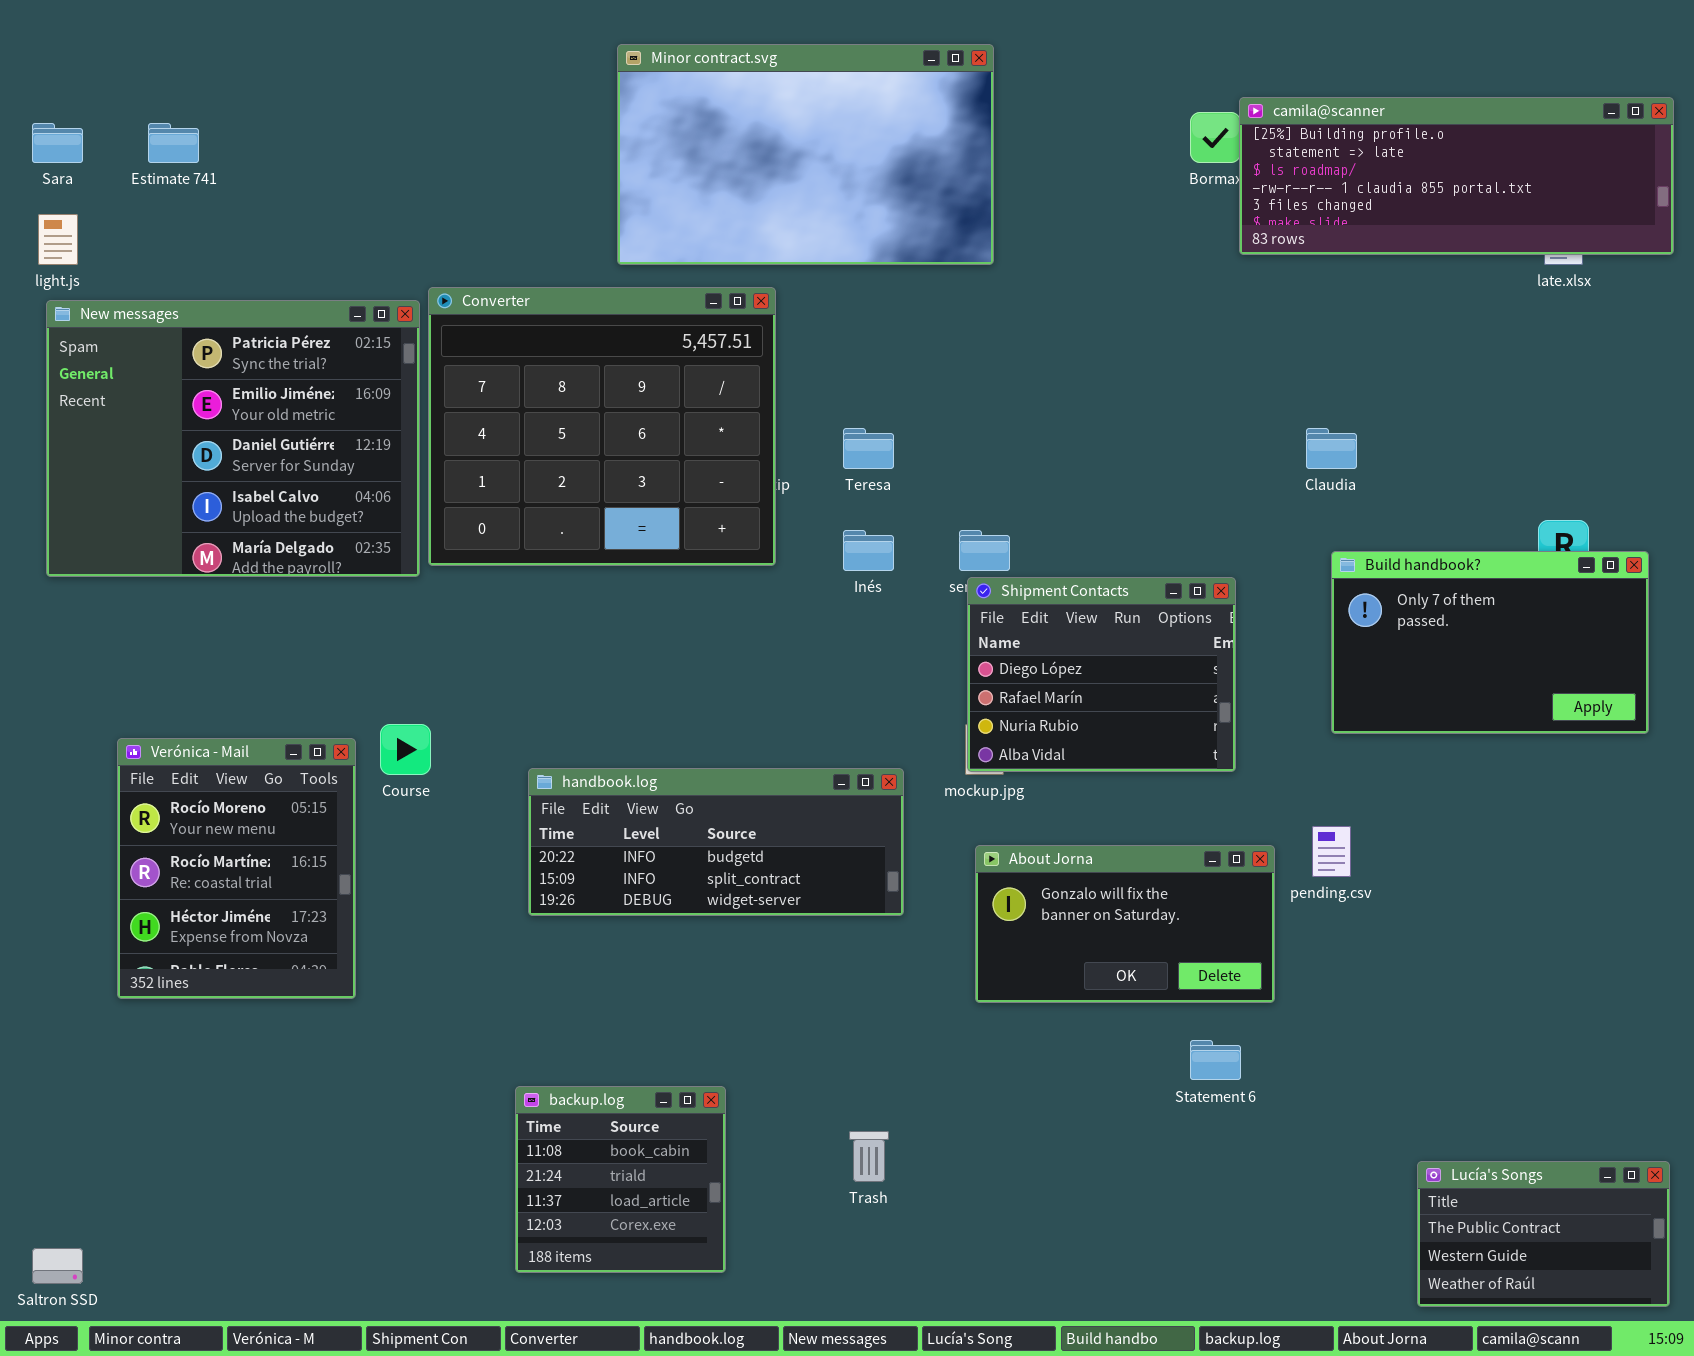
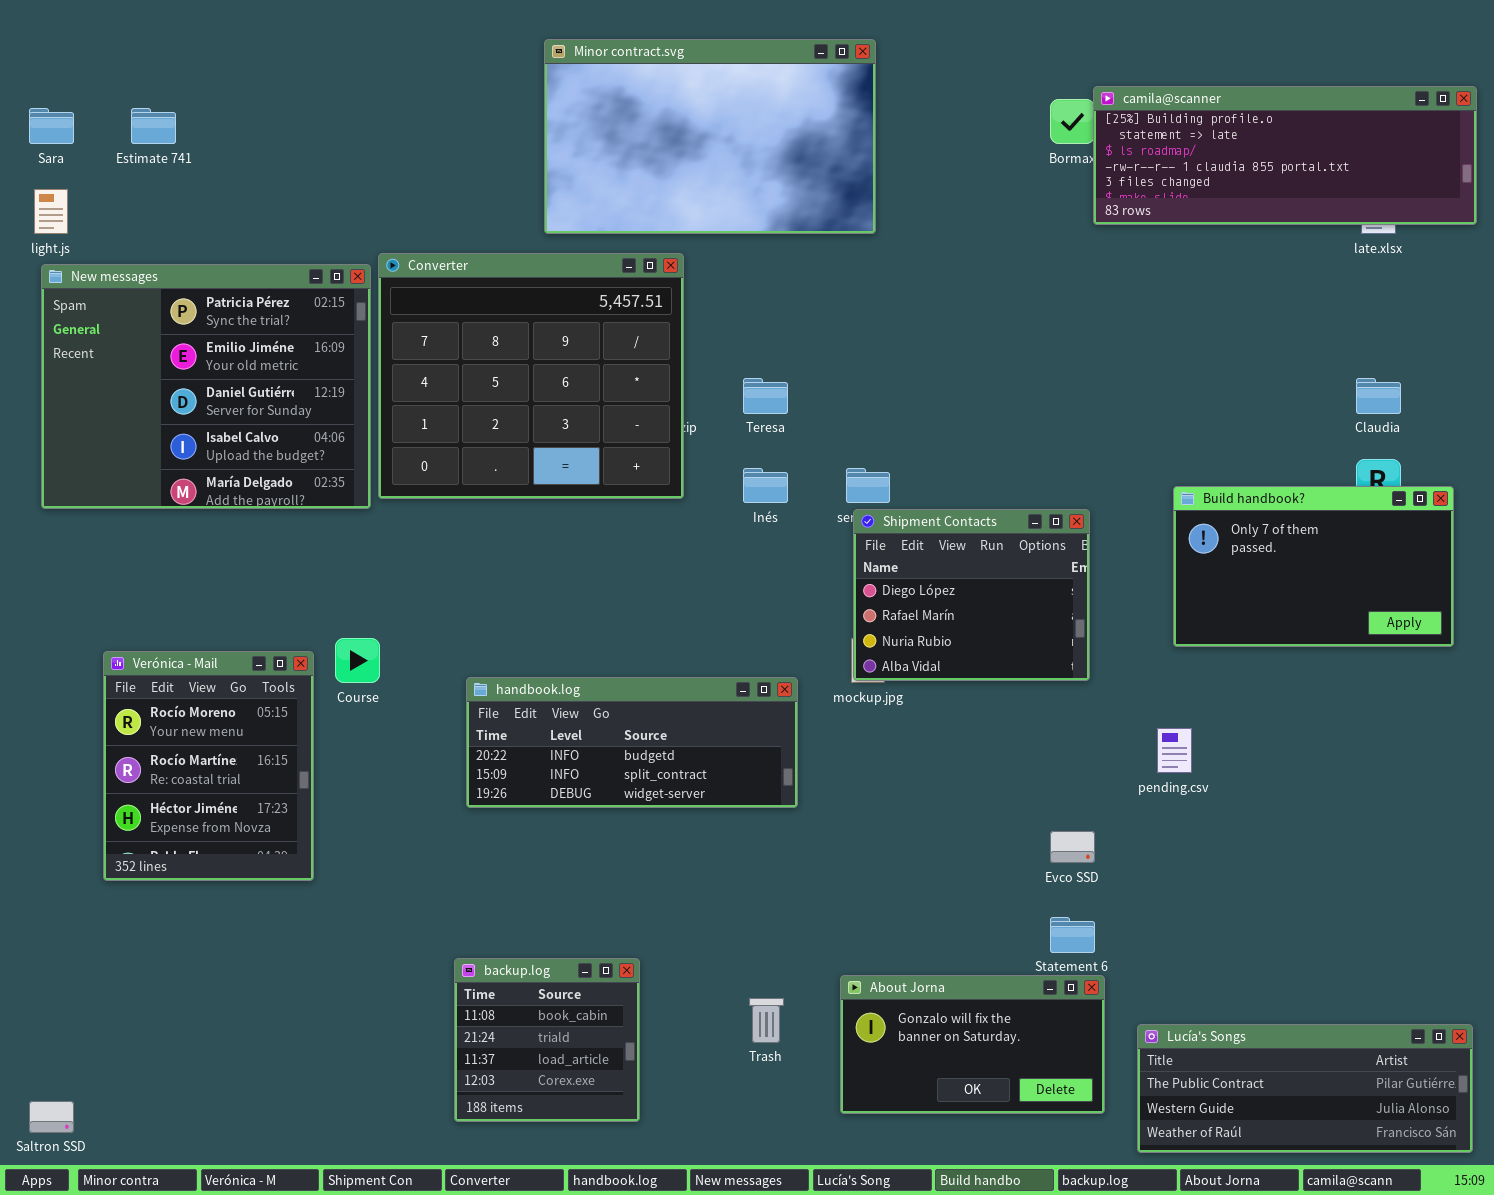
Claudia: [1306,428,1357,469] -> [1356,378,1401,414], moved
About Jorna: [975,845,1275,1003] -> [840,975,1105,1114], moved
Lucía's Songs: [1417,1161,1670,1307] -> [1137,1024,1473,1153], resized

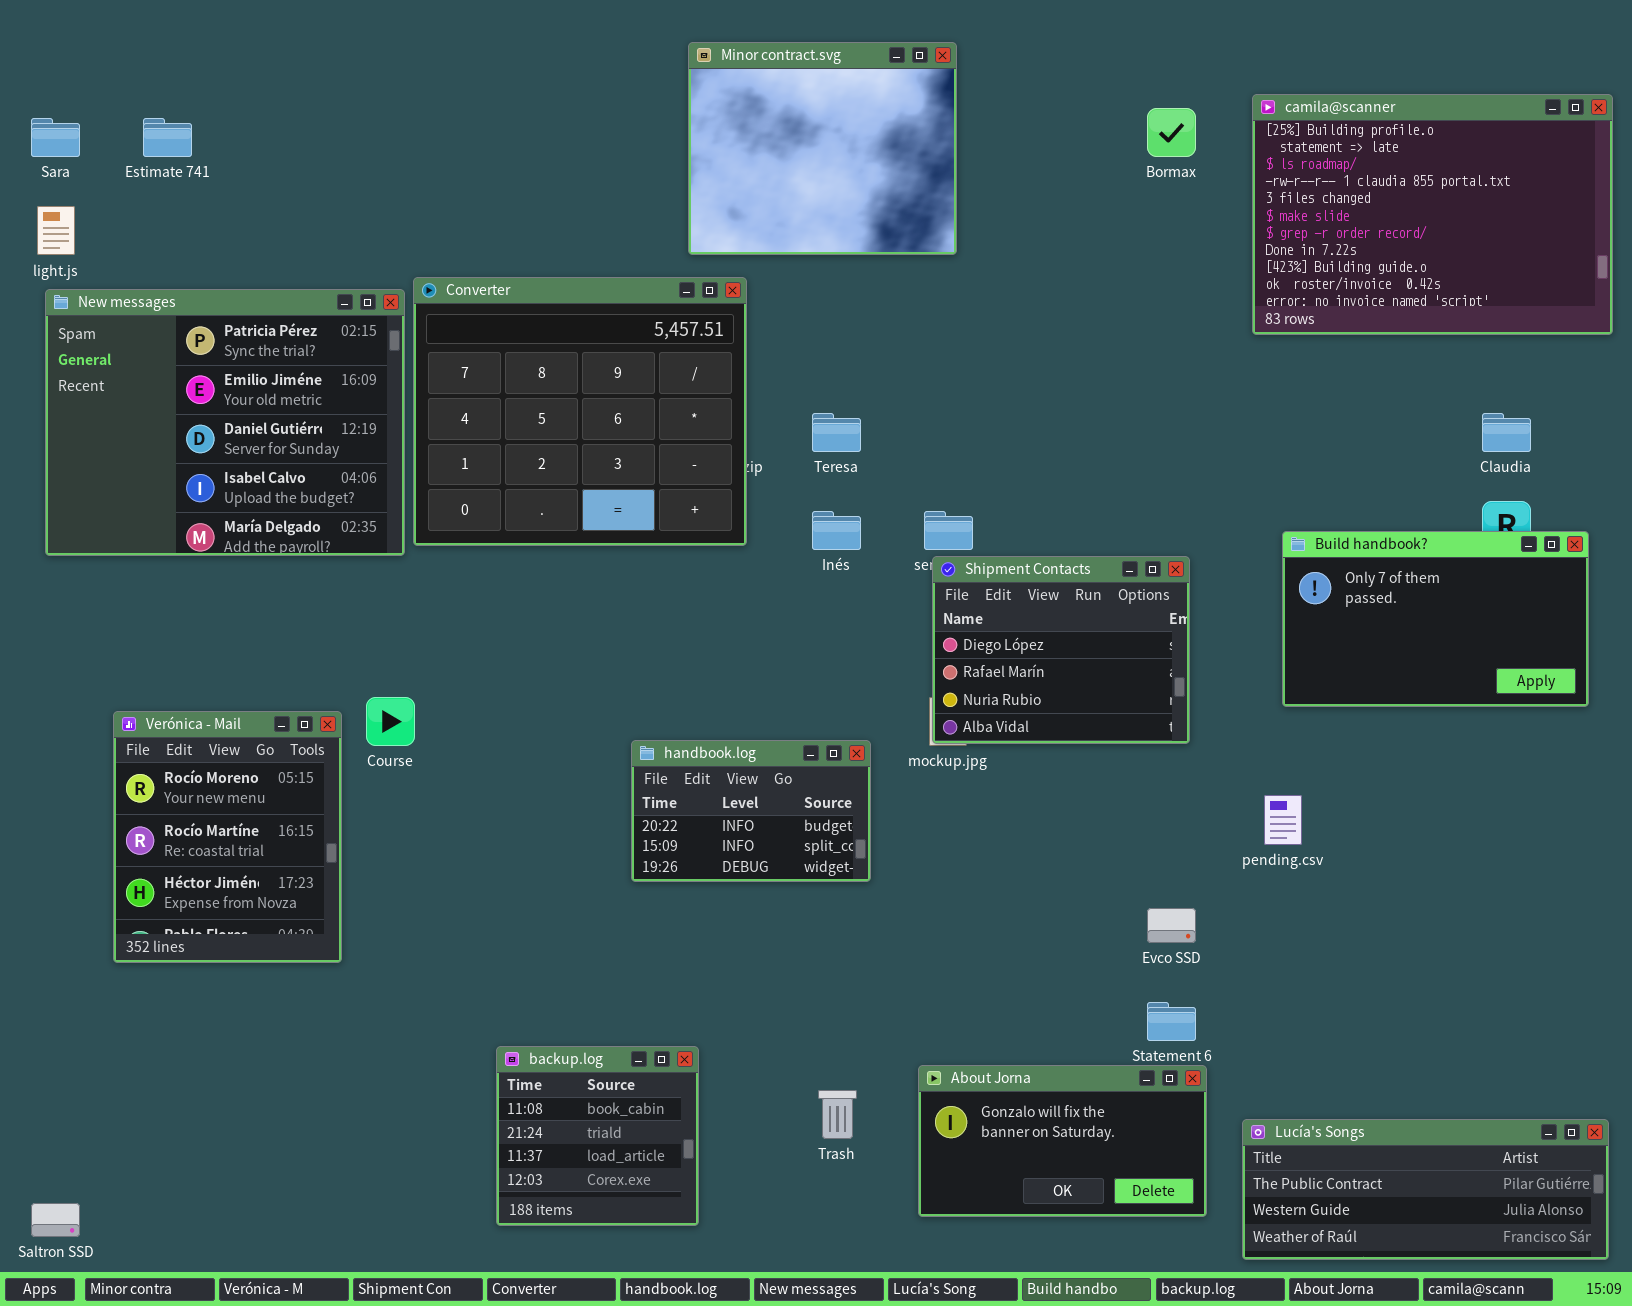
Minor contract.svg: [544,39,876,234] -> [688,42,957,255], resized
camila@scanner: [1093,86,1477,225] -> [1252,94,1613,335], resized
handbook.log: [466,677,798,808] -> [631,740,871,882], resized

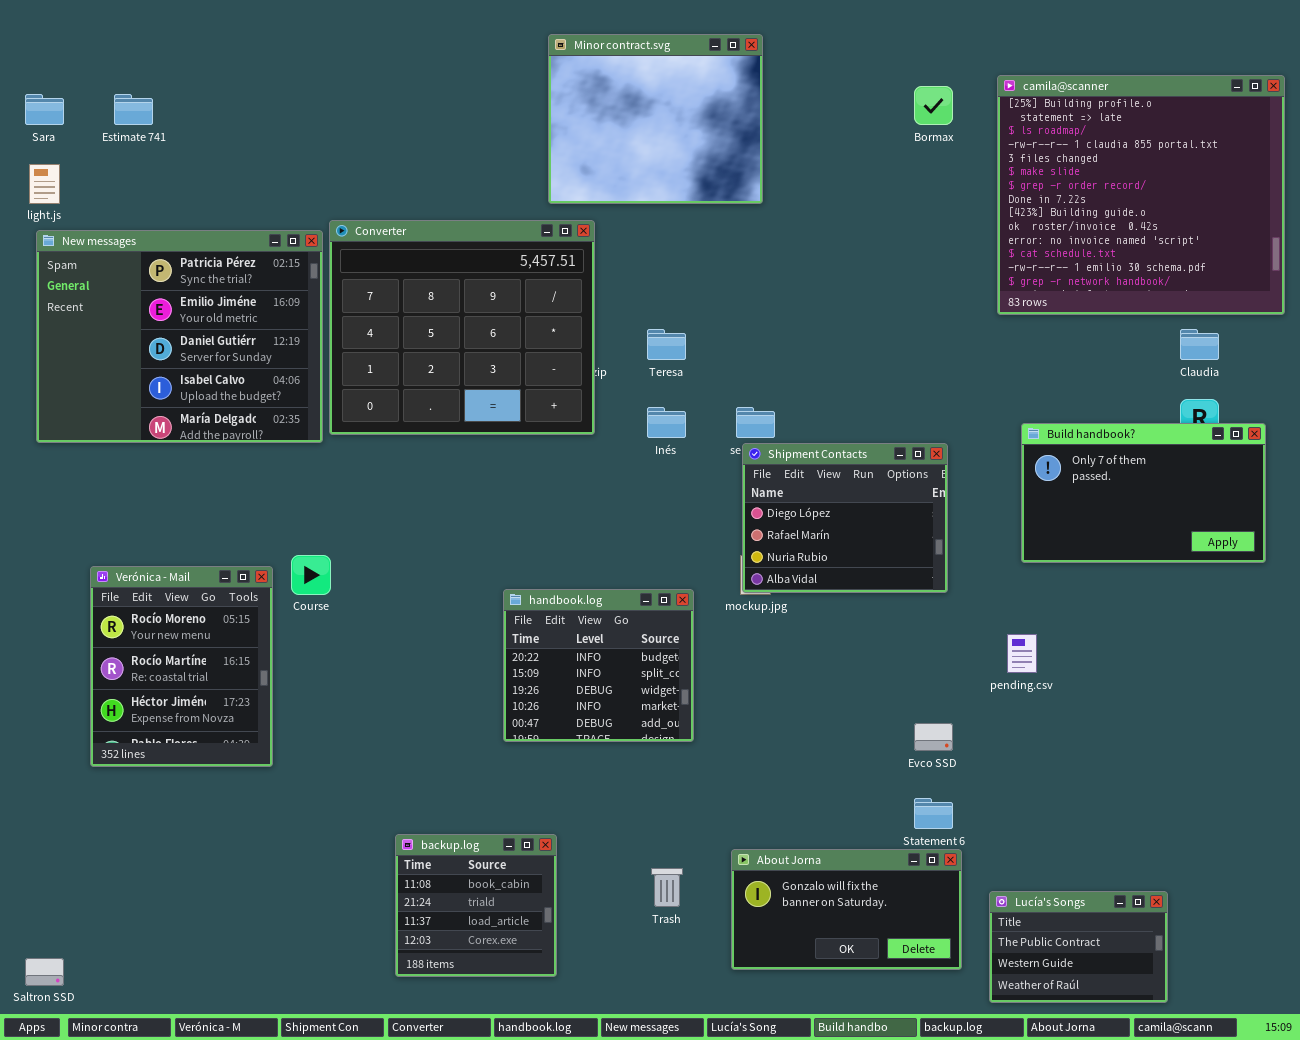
camila@scanner: [1252,94,1613,335] -> [997,75,1285,315], resized
handbook.log: [631,740,871,882] -> [503,589,694,742], resized
Lucía's Songs: [1242,1119,1609,1260] -> [989,891,1168,1003], resized

